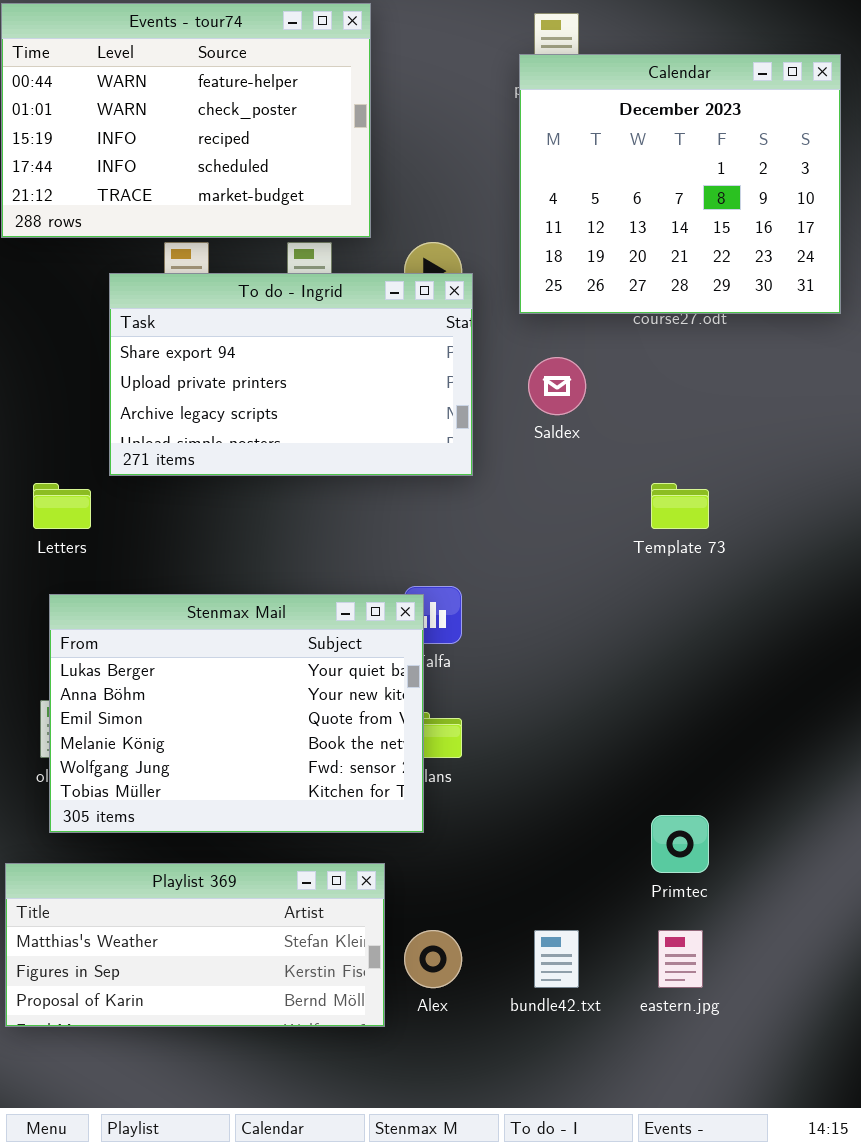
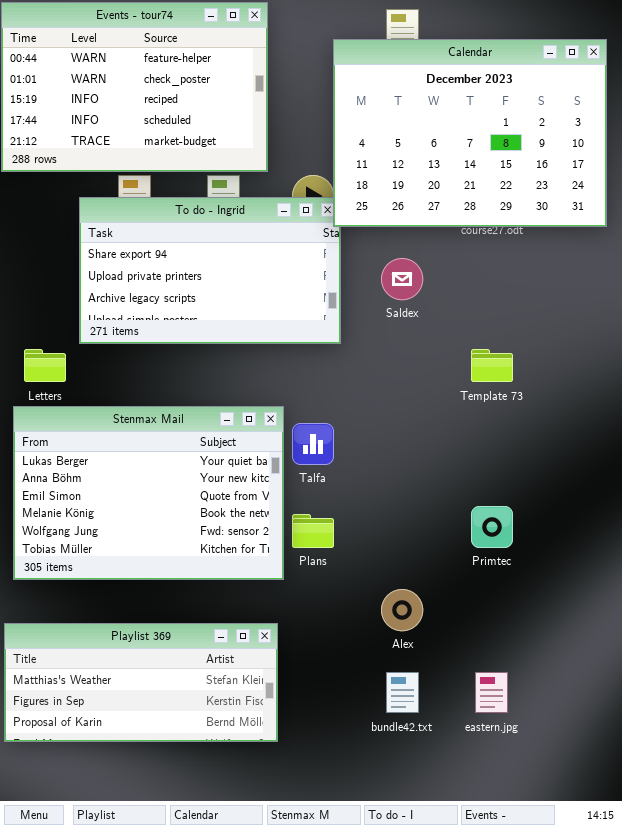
Calendar: [519,54,841,314] -> [333,39,607,227], resized
Stenmax Mail: [49,594,424,833] -> [13,406,284,580], moved
Primtec: [651,815,709,873] -> [471,506,513,548], moved
Alex: [404,930,462,988] -> [381,589,423,631], moved

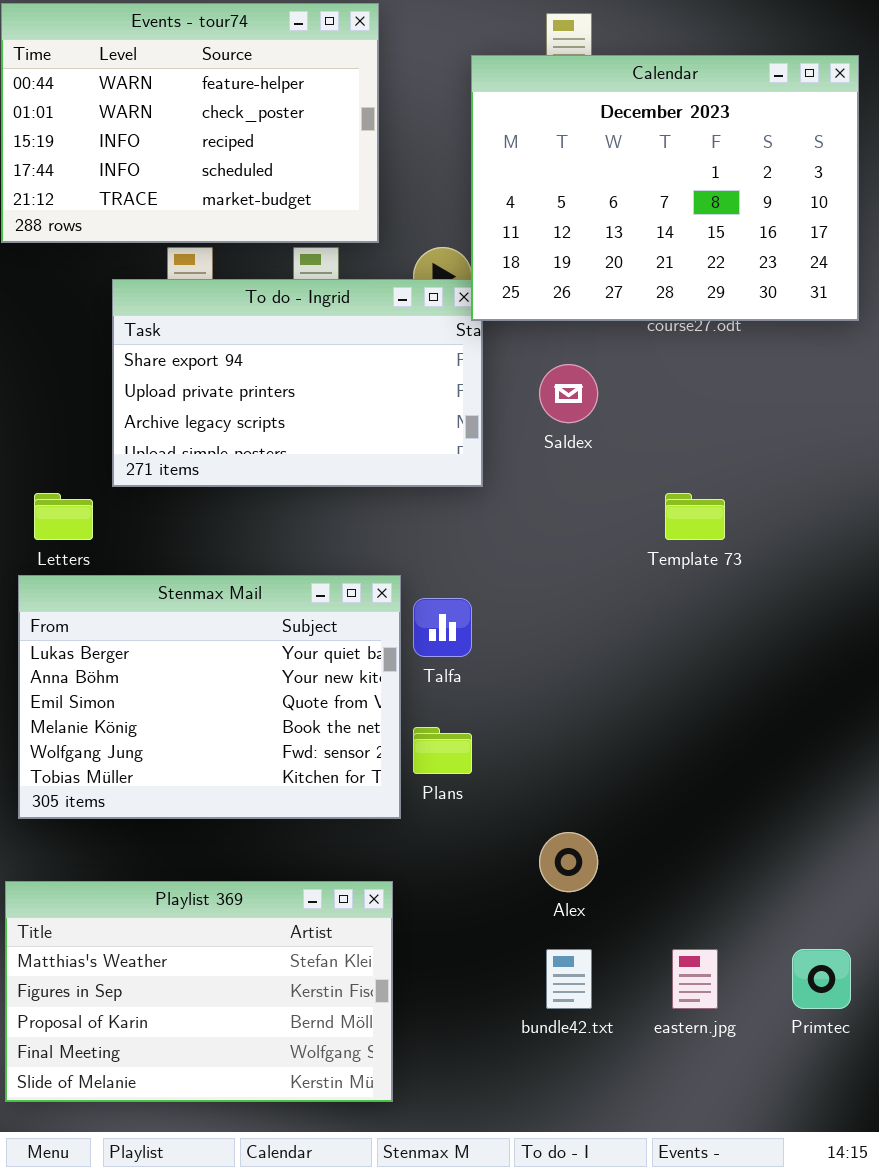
Primtec: [471,506,513,548] -> [792,949,851,1009], moved
Playlist 369: [4,623,278,742] -> [5,881,393,1102], resized

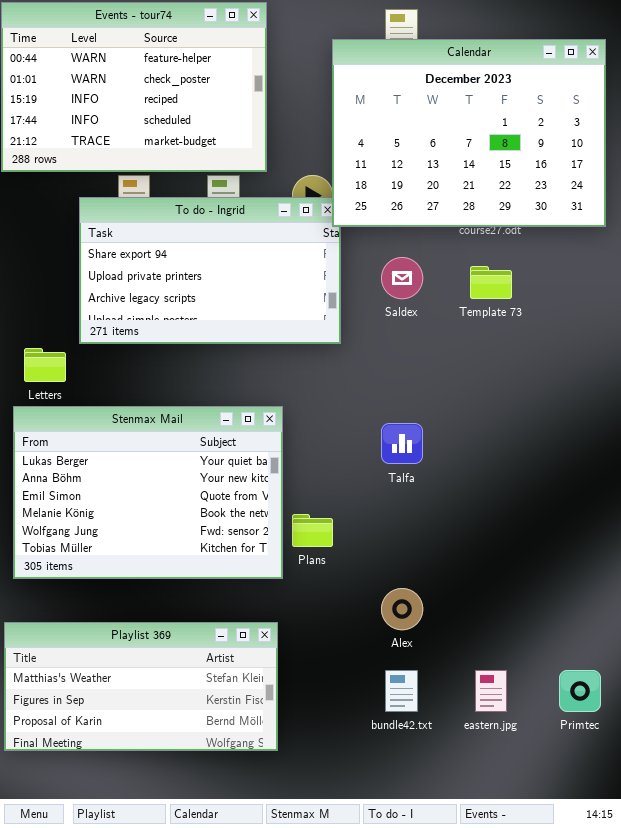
Template 73: [665,493,725,540] -> [470,266,512,299], moved
Talfa: [413,598,472,657] -> [381,423,423,464], moved
Playlist 369: [5,881,393,1102] -> [4,622,278,751], resized

